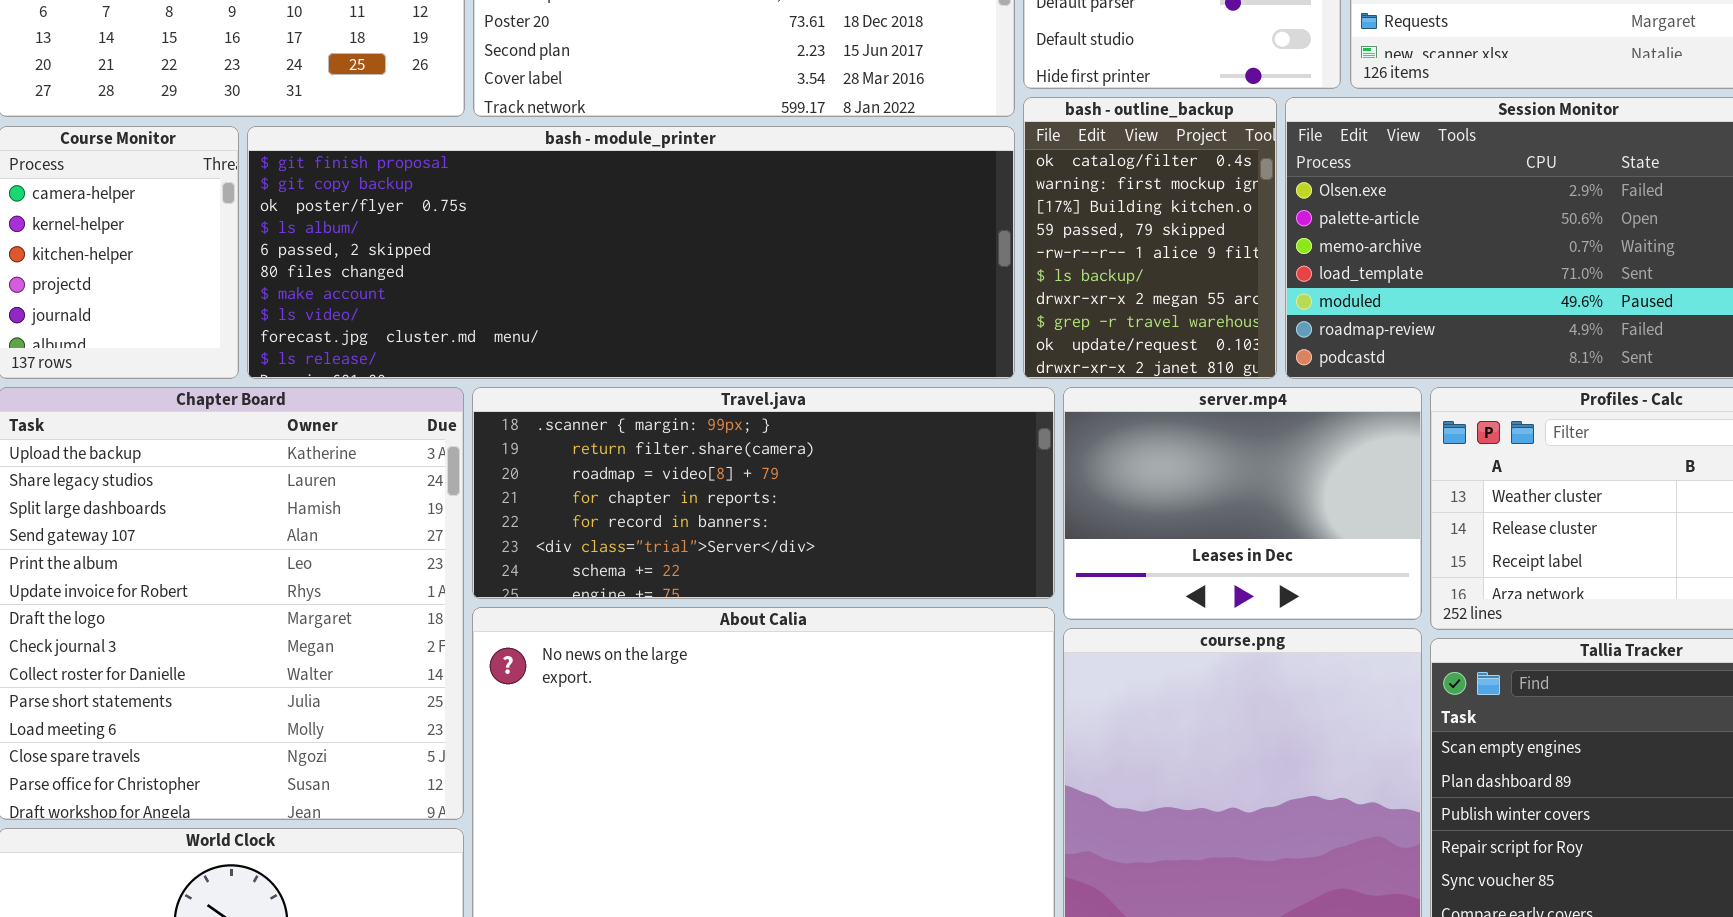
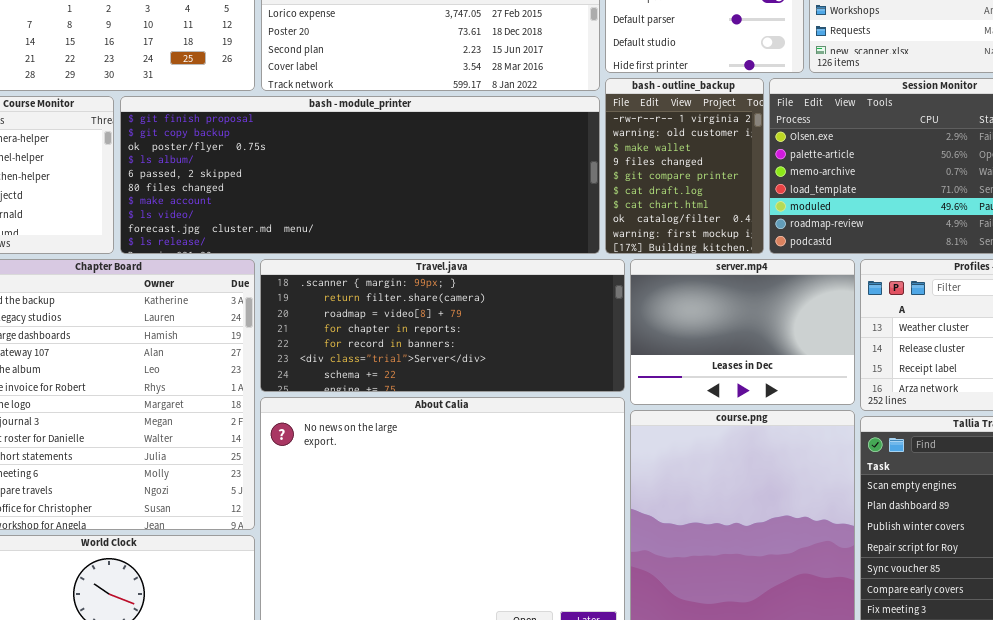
bash - outline_backup: [1023,97,1277,379] -> [605,78,764,254], scrolled up 7 rows

